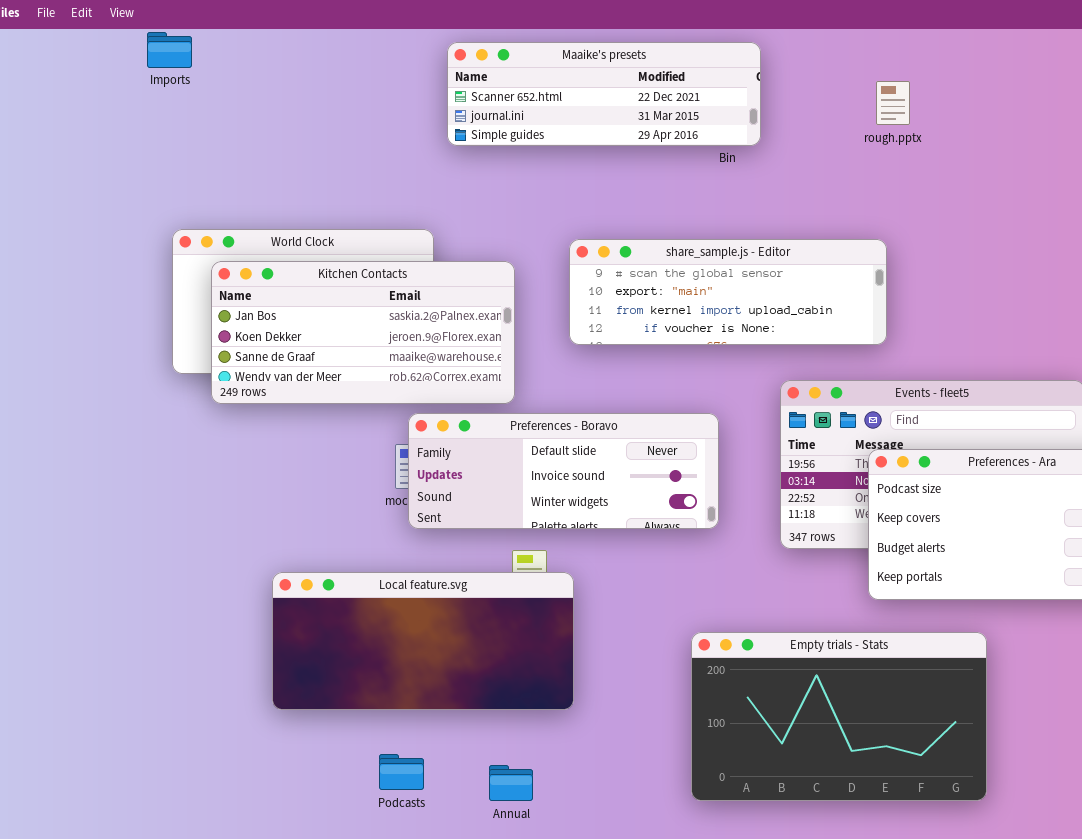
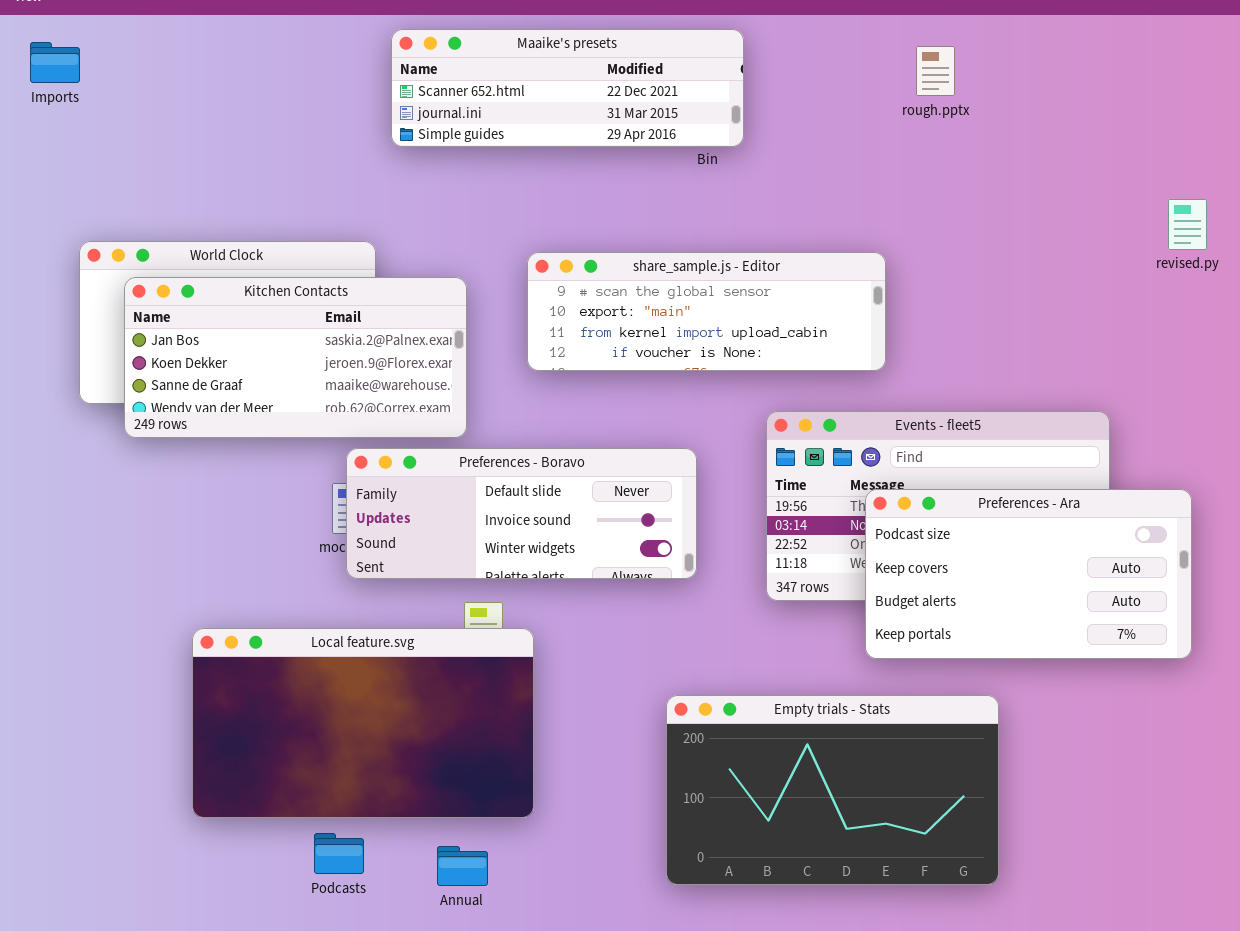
Imports: [147,32,192,68] -> [30,42,80,83], moved
rough.pptx: [876,81,910,125] -> [916,46,955,96], moved
Local feature.svg: [272,572,574,710] -> [192,628,534,818], resized

